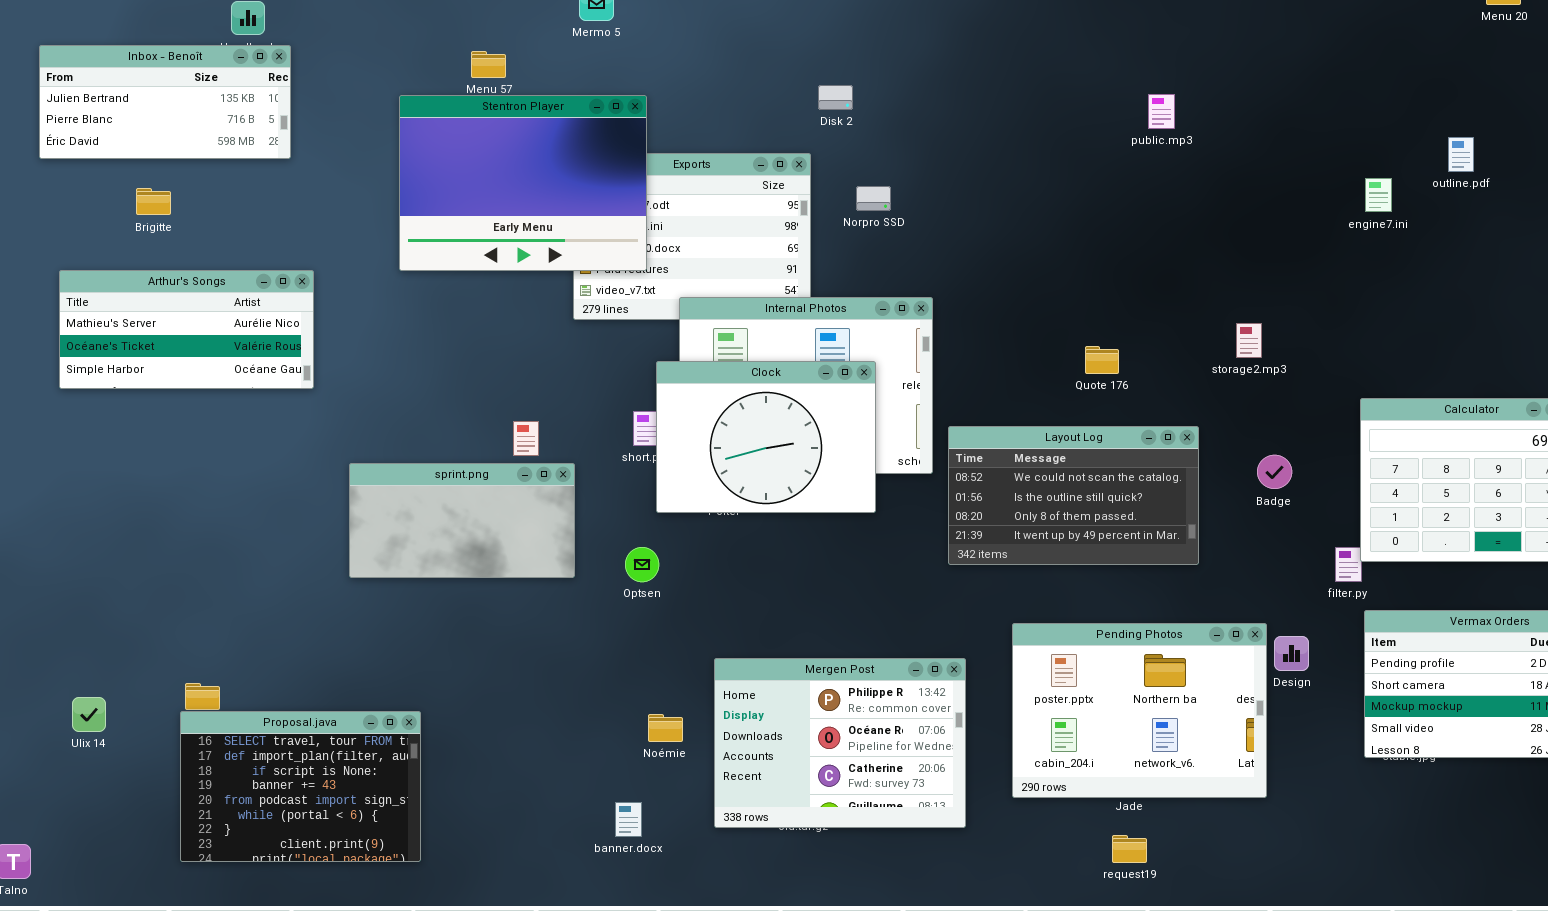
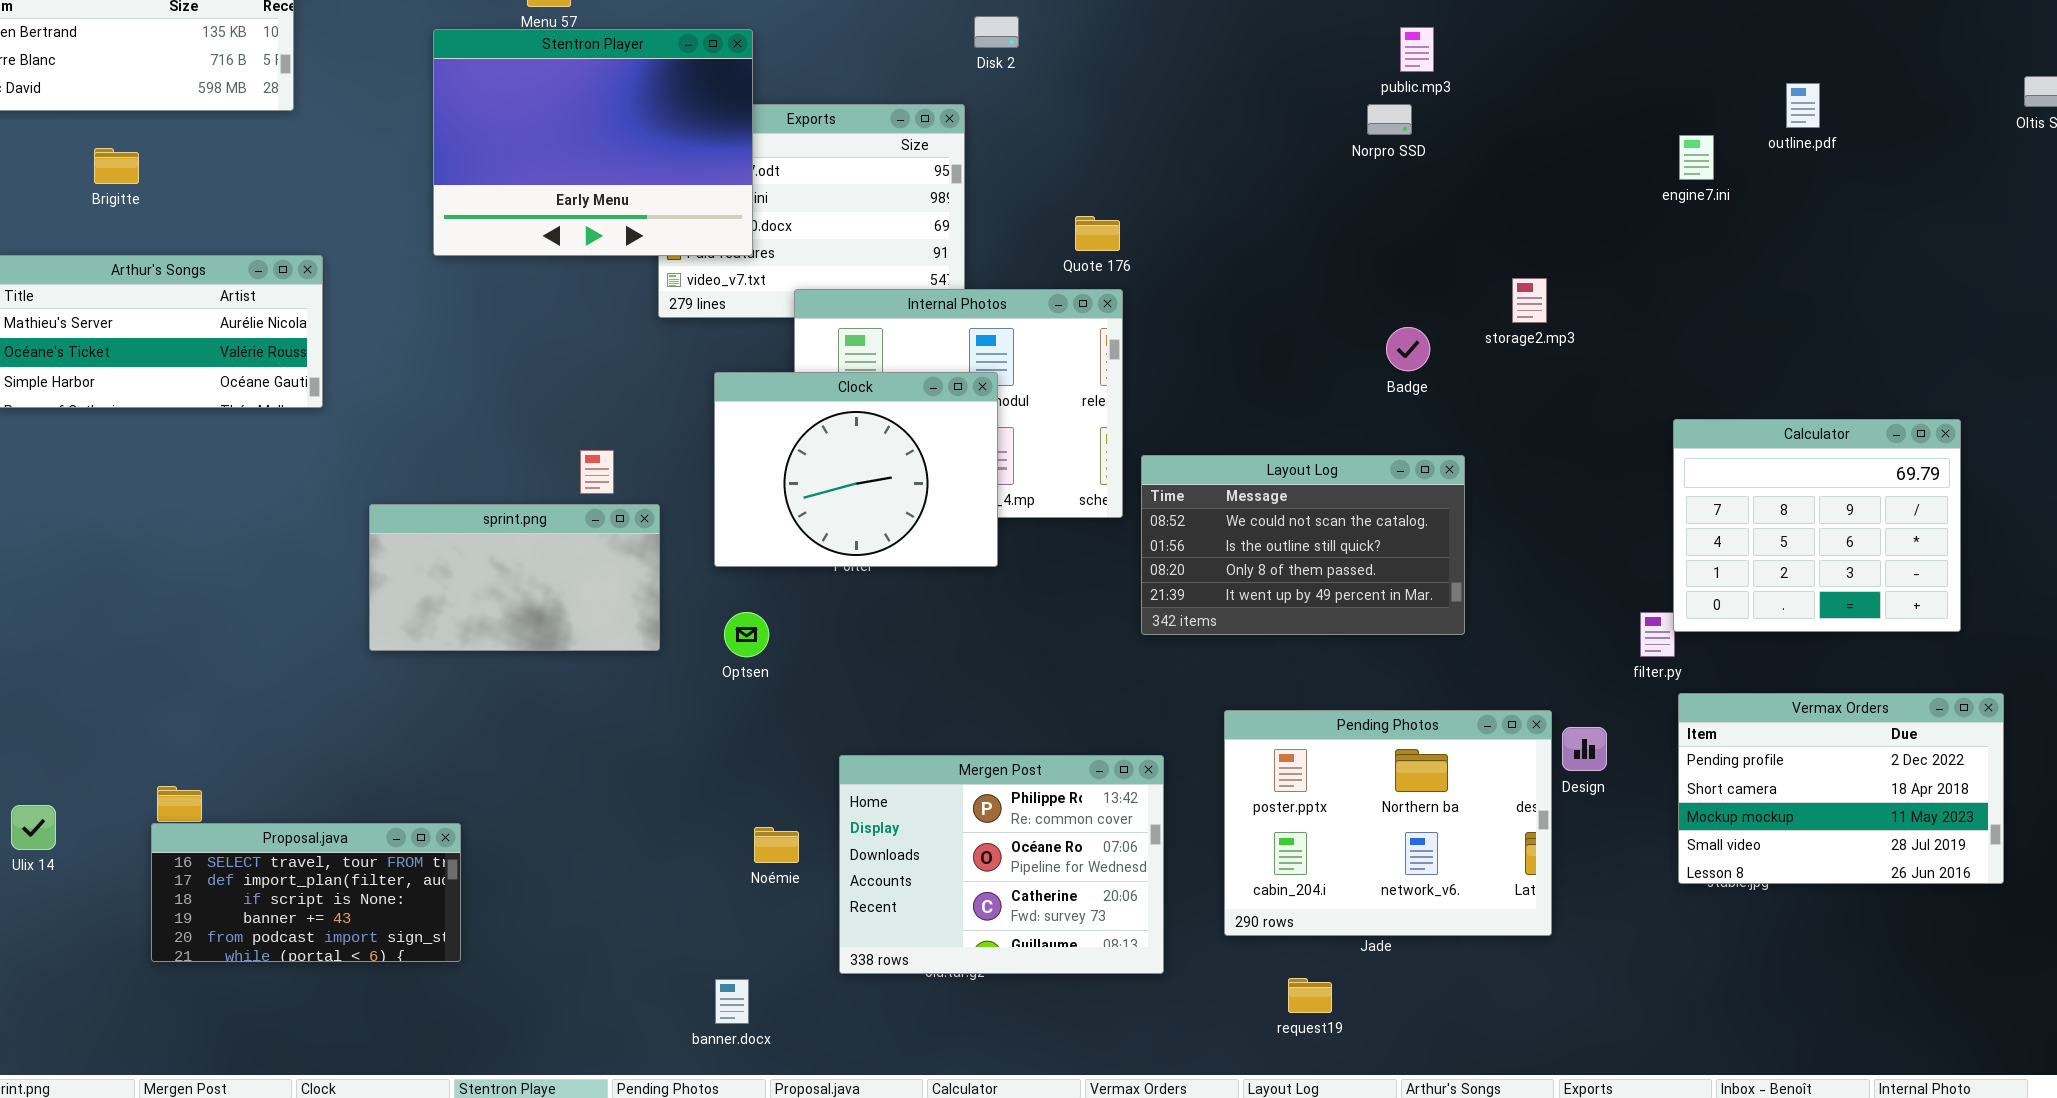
Norpro SSD: [856,186,891,211] -> [1367,104,1412,135], moved
storage2.mp3: [1236,323,1262,358] -> [1512,278,1547,323], moved
Quote 176: [1085,346,1119,374] -> [1075,216,1120,251], moved
Clock: [656,361,876,513] -> [714,372,998,567], moved
Badge: [1257,455,1292,489] -> [1386,327,1430,371], moved
Proposal.java: [180,711,421,862] -> [151,823,461,962], resized
banner.docx: [615,802,642,837] -> [715,979,749,1024], moved
request19: [1112,835,1147,863] -> [1288,978,1332,1013], moved

